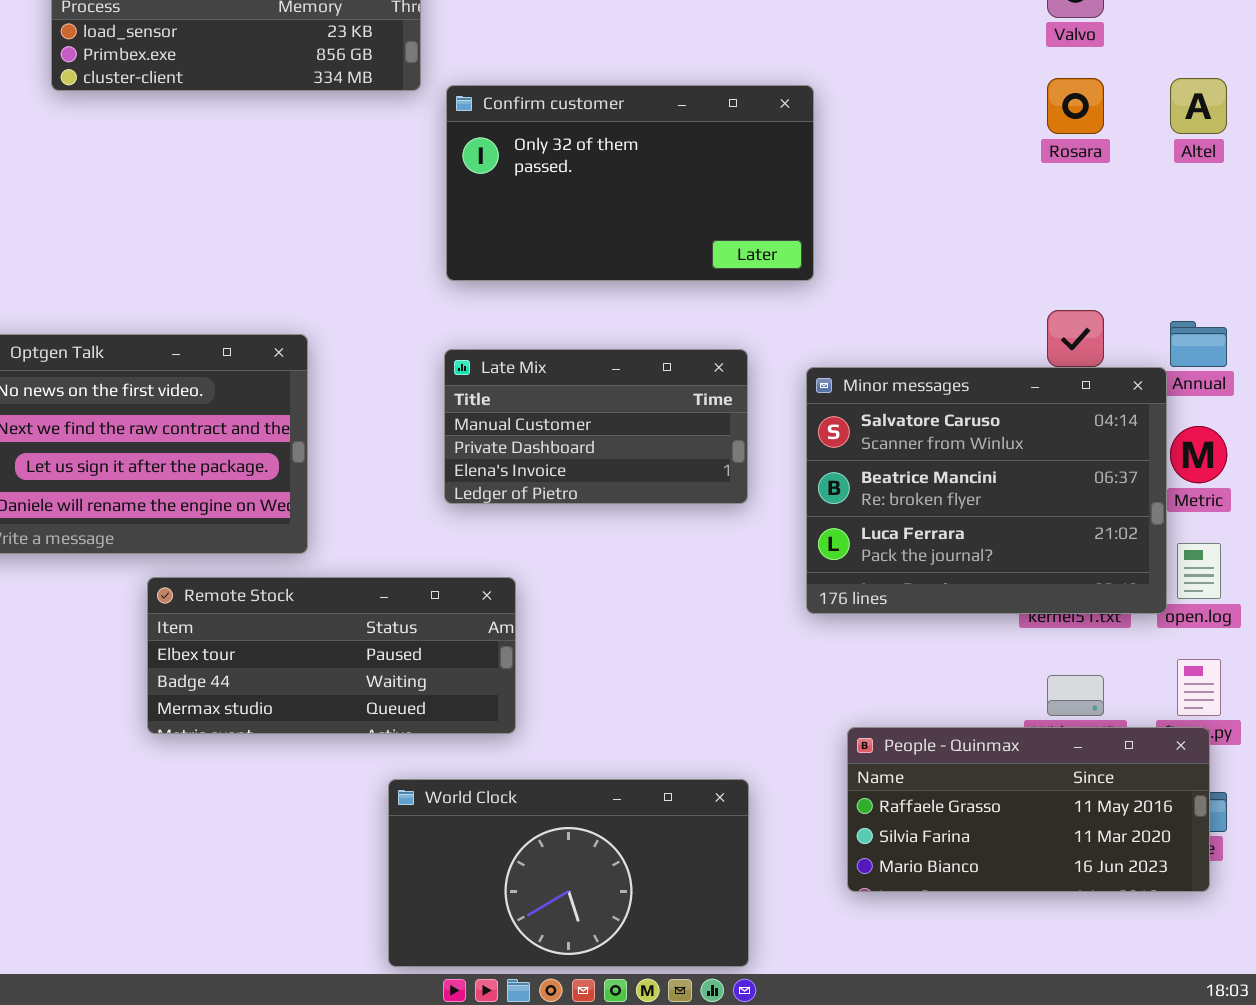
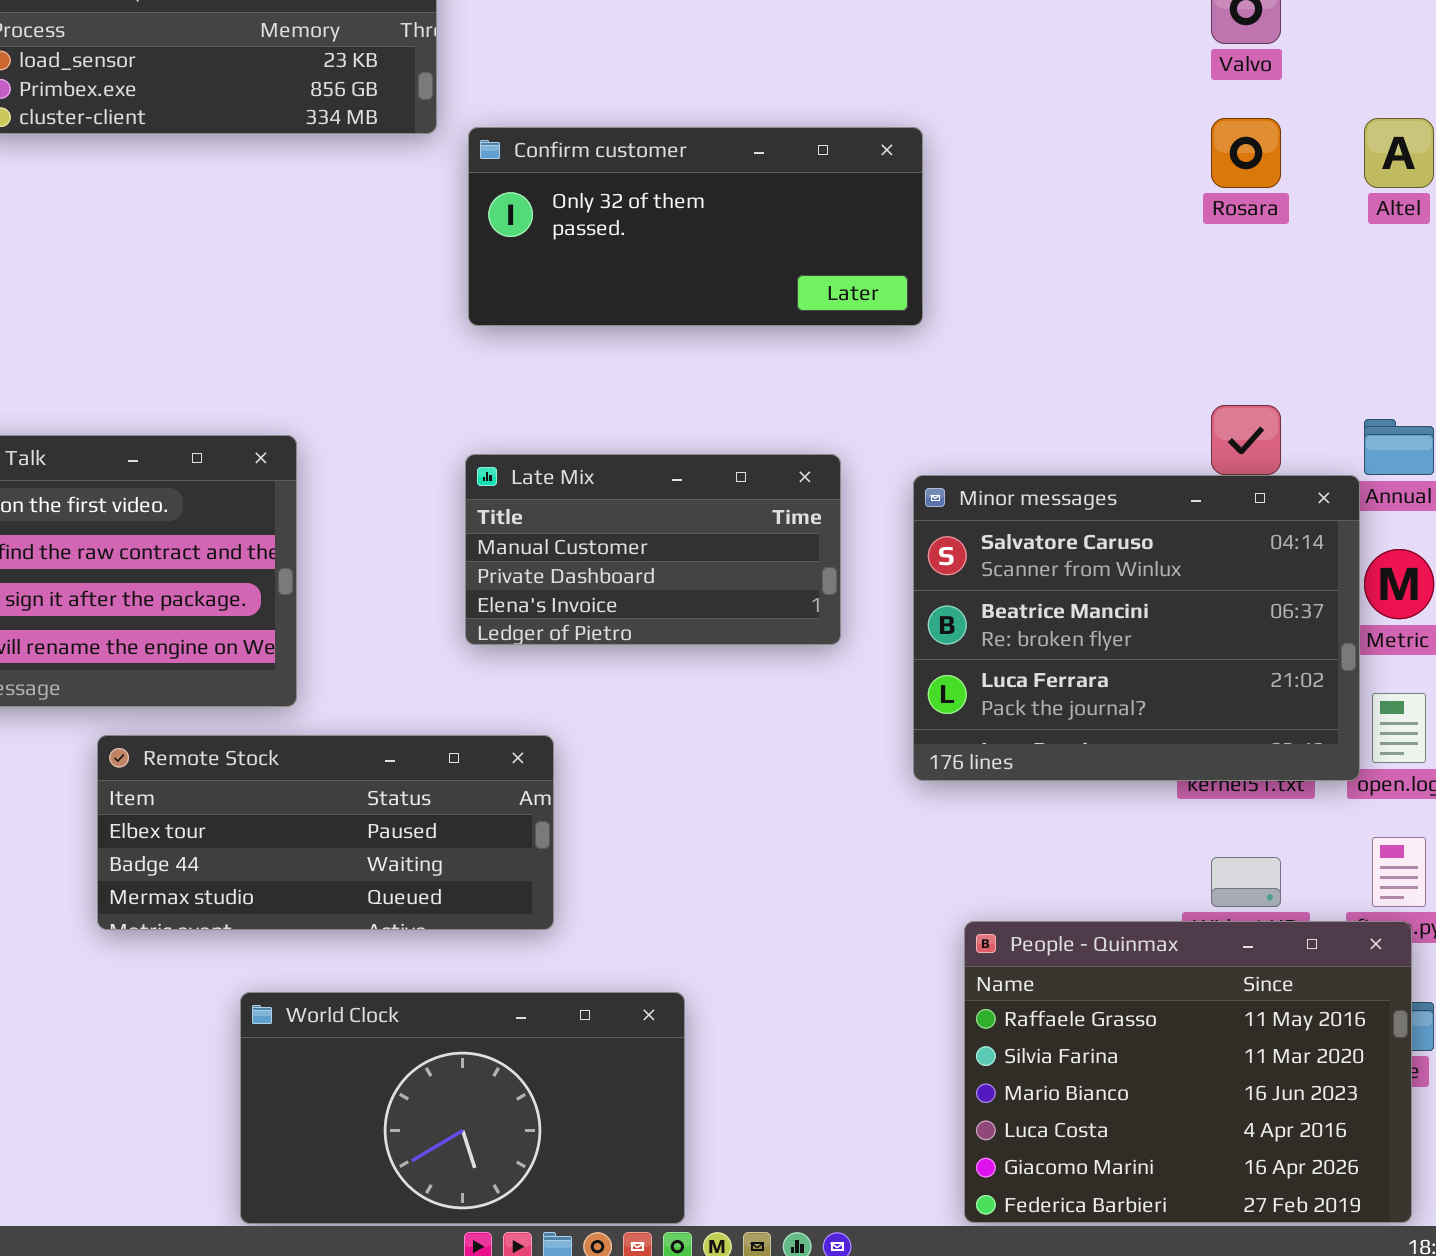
Confirm customer: [446,85,814,281] -> [468,127,923,326], resized
People - Quinmax: [847,727,1210,892] -> [964,921,1412,1223], resized
World Clock: [388,779,749,967] -> [240,992,685,1224], moved

